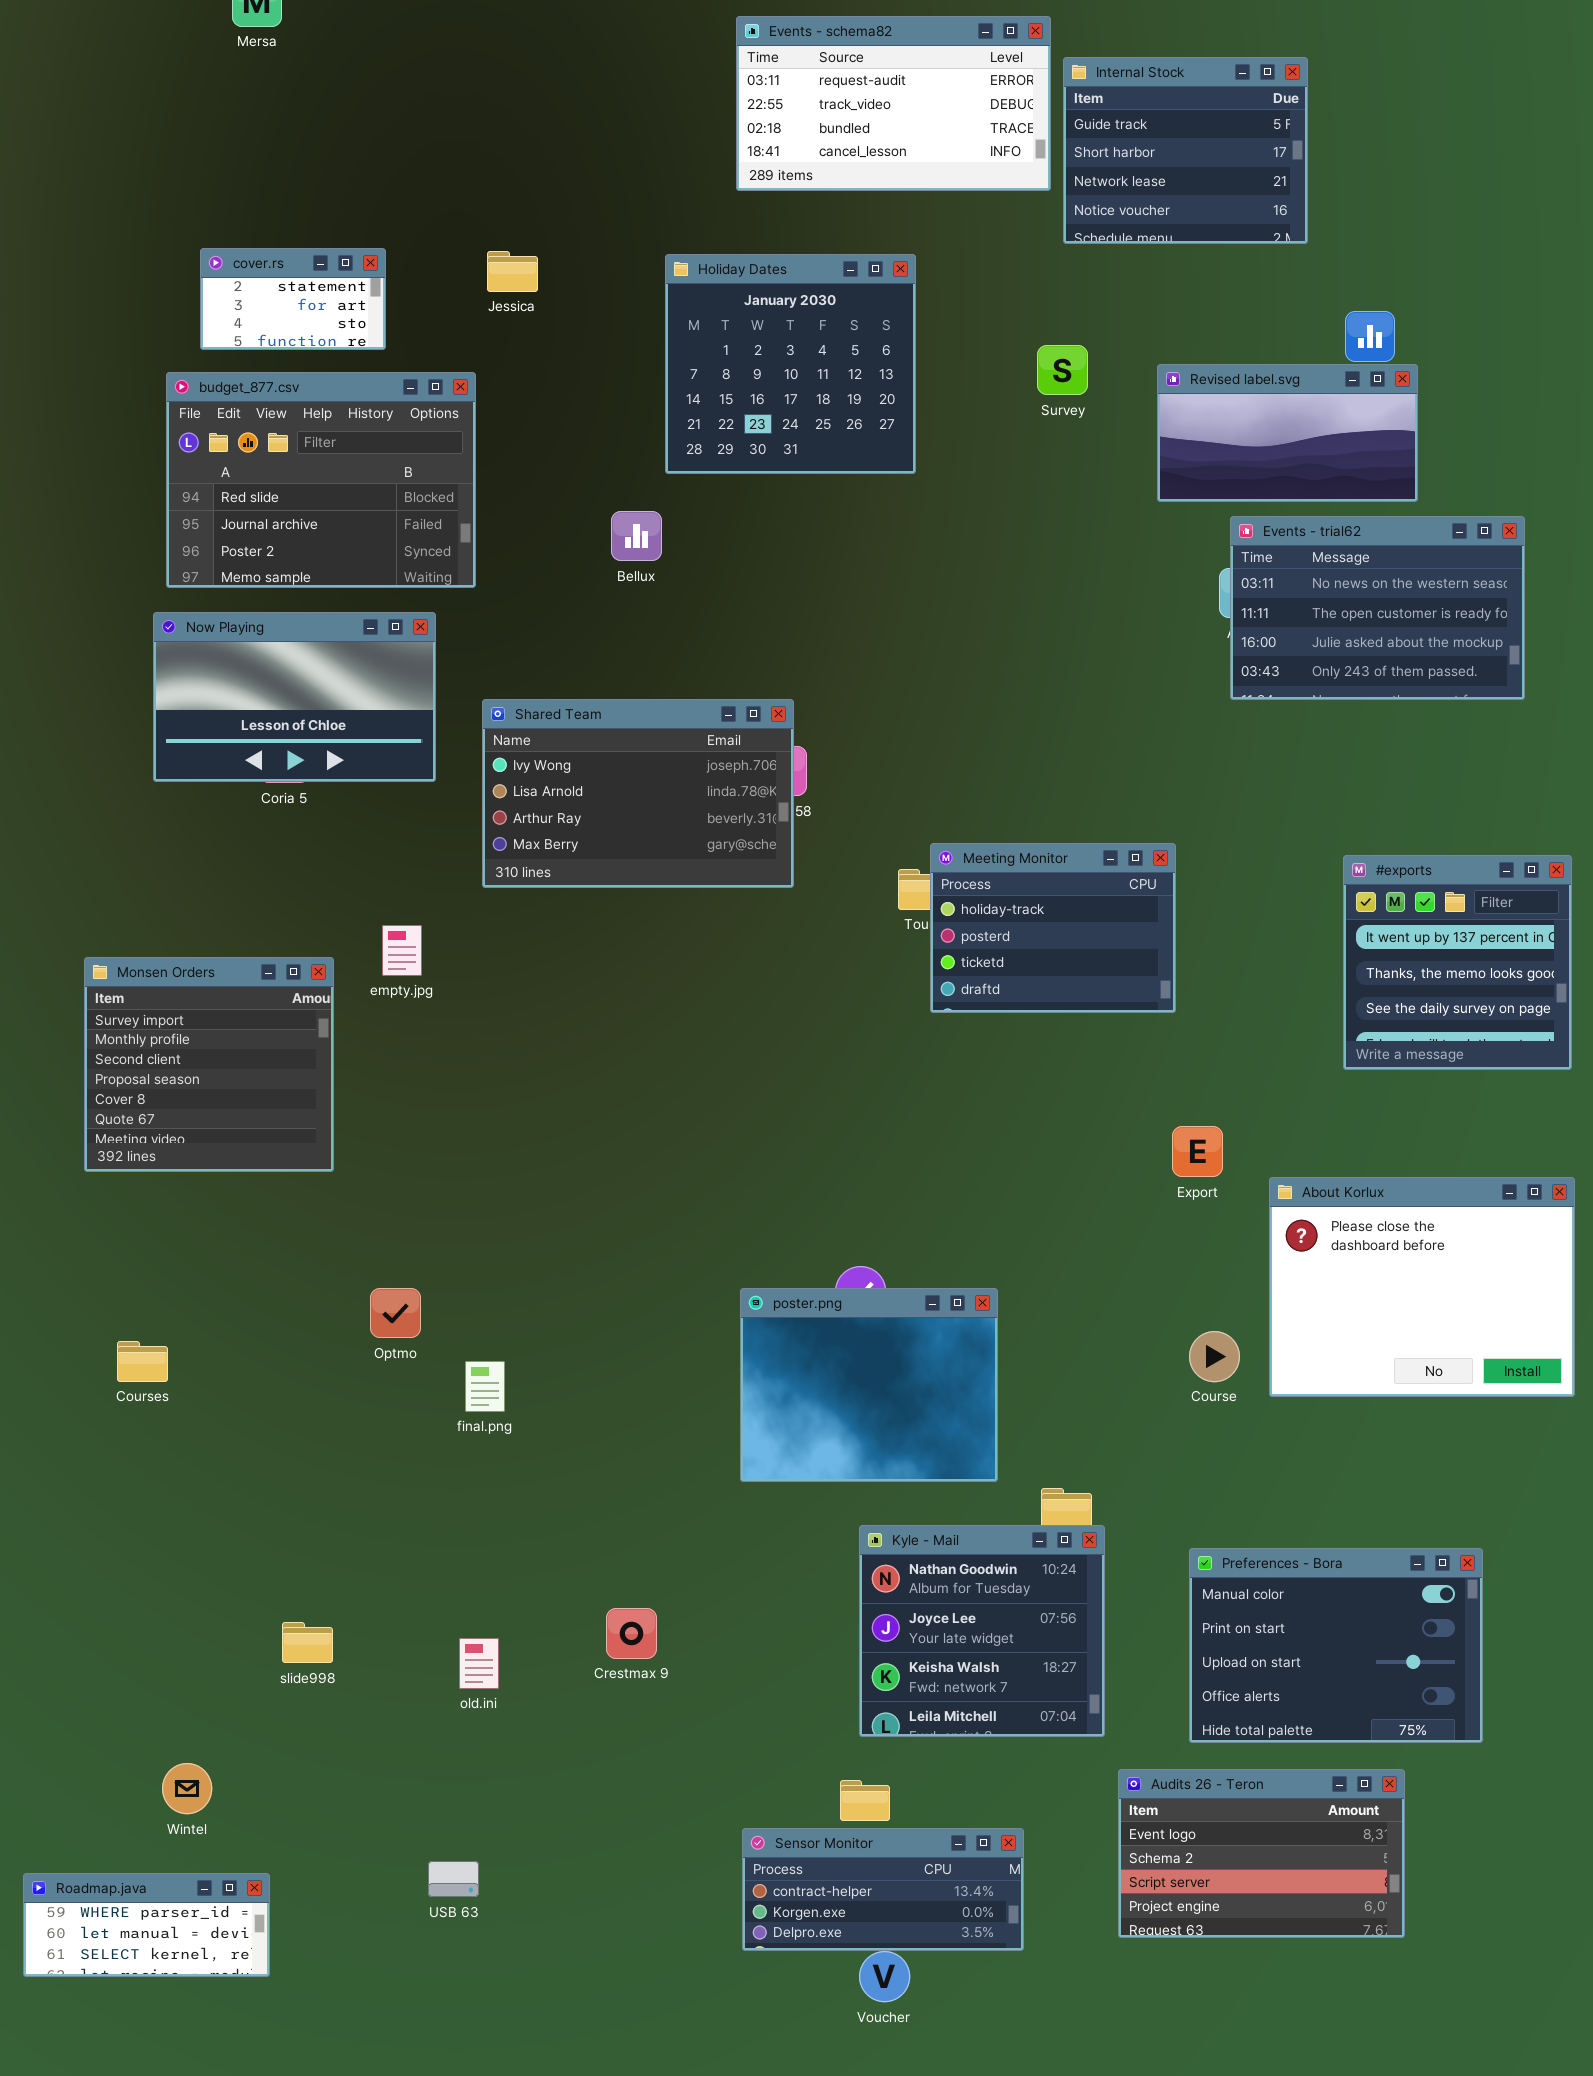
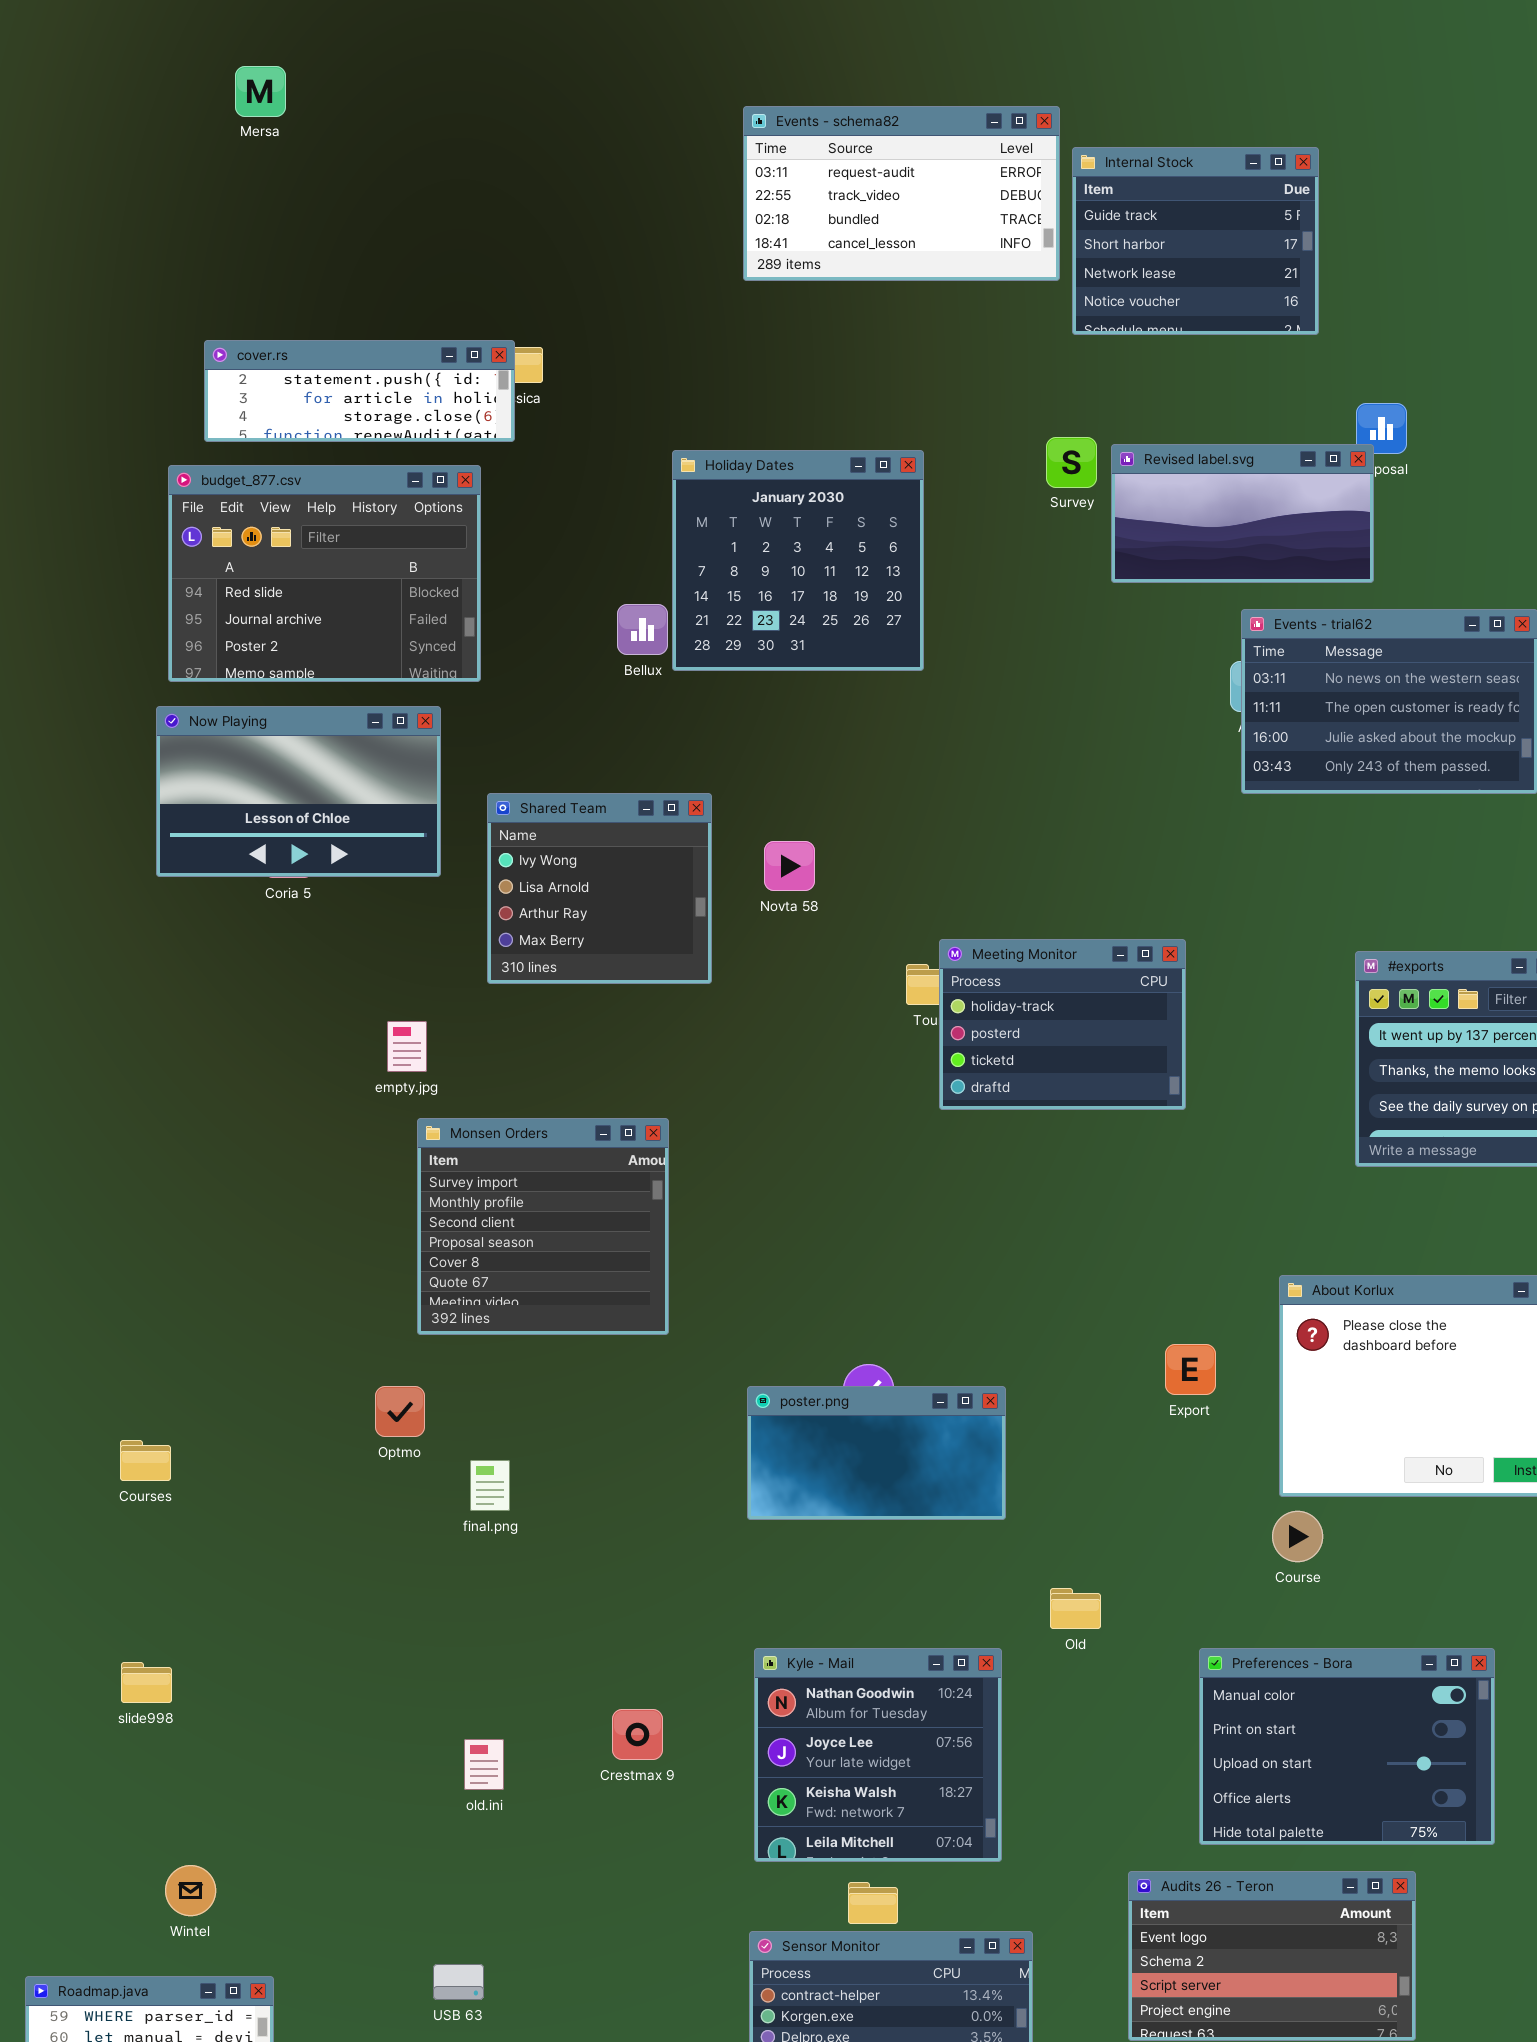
cover.rs: [200,248,386,350] -> [204,340,515,442], resized
Holiday Dates: [665,254,916,474] -> [672,450,924,671], moved
Revised label.svg: [1157,364,1418,502] -> [1111,444,1374,583], moved
Shared Team: [482,699,794,888] -> [487,793,712,984], resized
Monsen Orders: [84,957,334,1172] -> [417,1118,669,1335], moved
Export: [1172,1126,1223,1177] -> [1165,1344,1216,1395], moved
poster.png: [740,1288,998,1482] -> [747,1386,1006,1520], resized
Course: [1189,1331,1240,1382] -> [1272,1511,1323,1562], moved
Kyle - Mail: [859,1525,1105,1737] -> [754,1648,1002,1862], moved
slide998: [282,1622,333,1663] -> [121,1662,172,1703], moved

